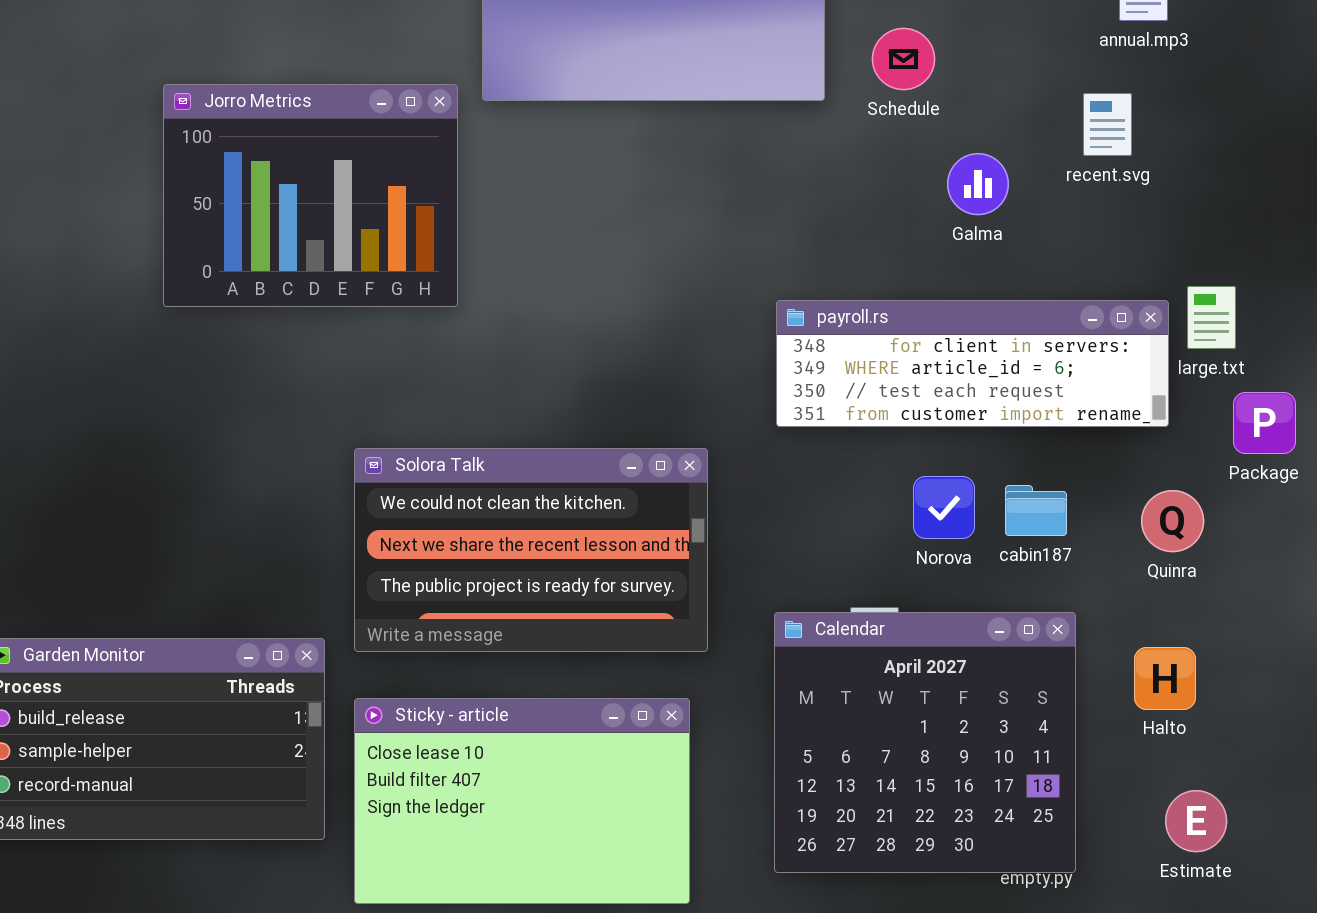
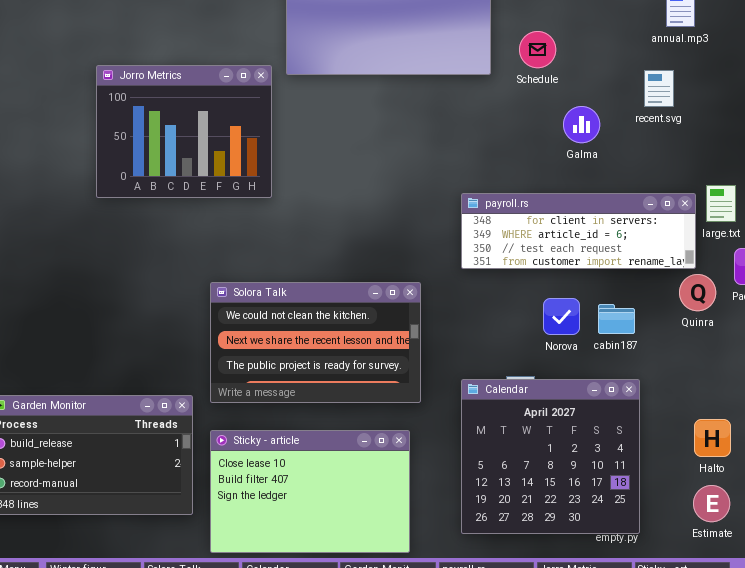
Quinra: [1141,490,1204,552] -> [679,274,716,311], moved
Halto: [1134,647,1196,710] -> [694,419,731,457], moved

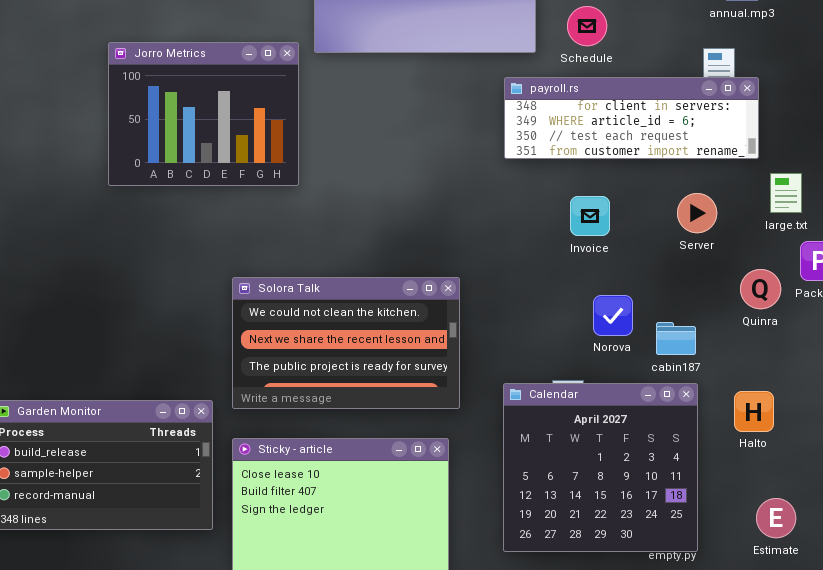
payroll.rs: [461,193,696,269] -> [504,77,759,159], moved
cabin187: [598,304,635,334] -> [656,322,696,355], moved
Halto: [694,419,731,457] -> [734,391,774,432], moved

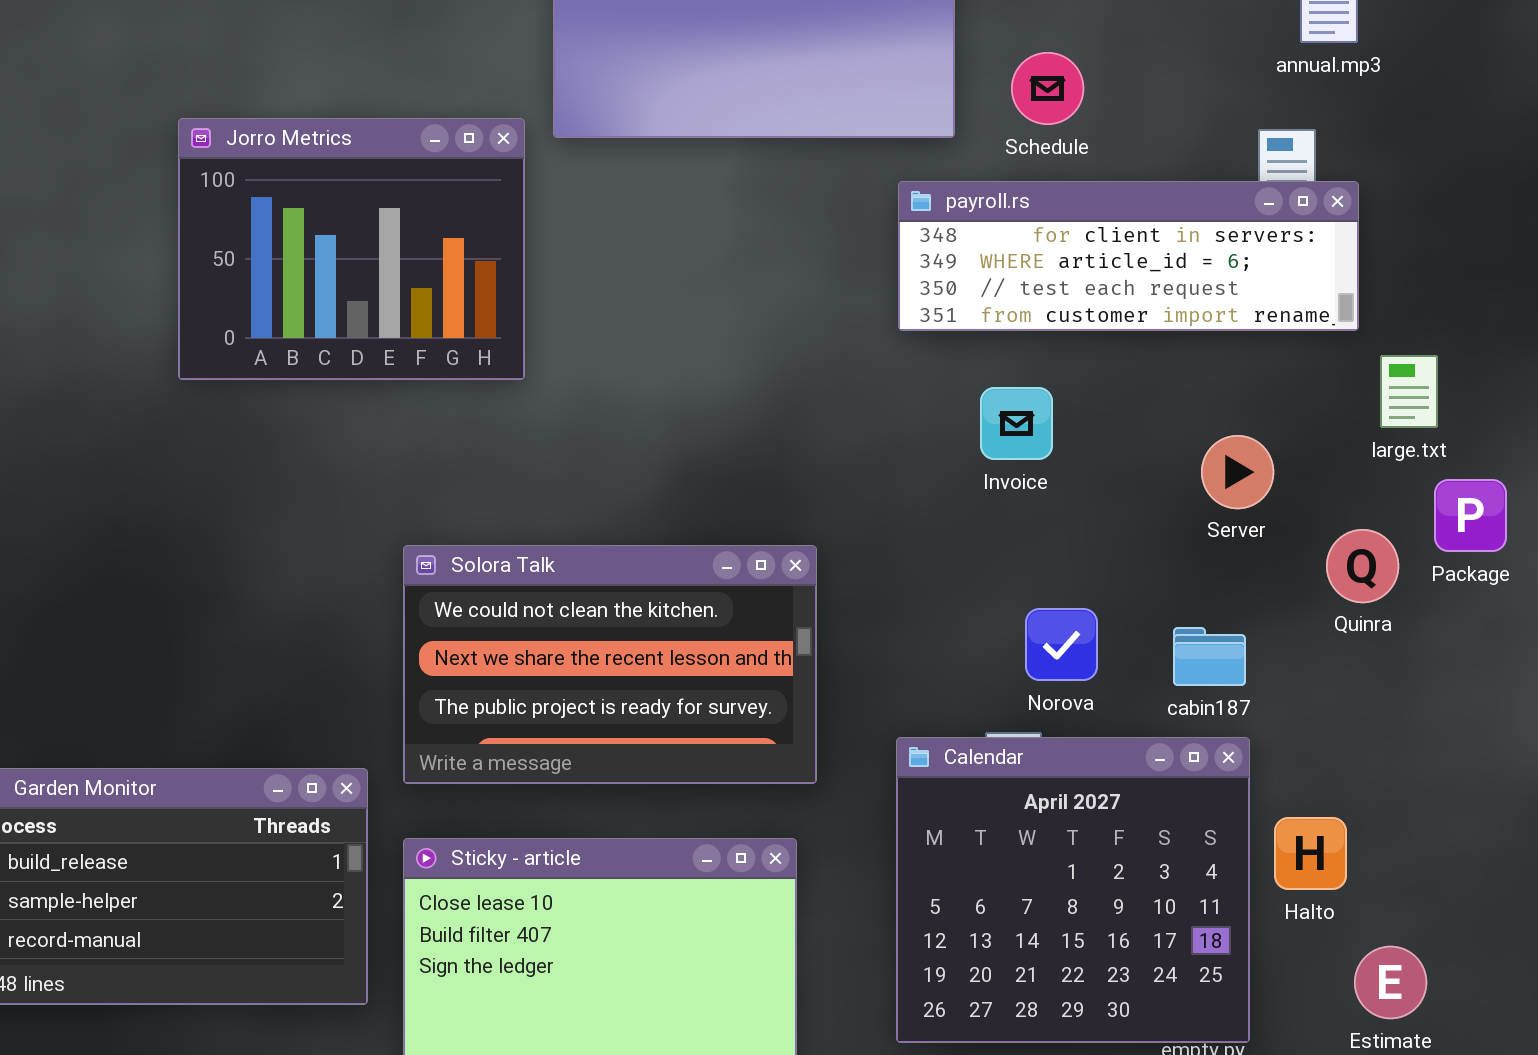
Server: [677,193,717,233] -> [1201,435,1274,509], moved
Invoice: [570,196,610,236] -> [980,387,1053,460], moved
Norova: [593,295,633,336] -> [1025,608,1098,681], moved
Halto: [734,391,774,432] -> [1274,817,1347,890], moved

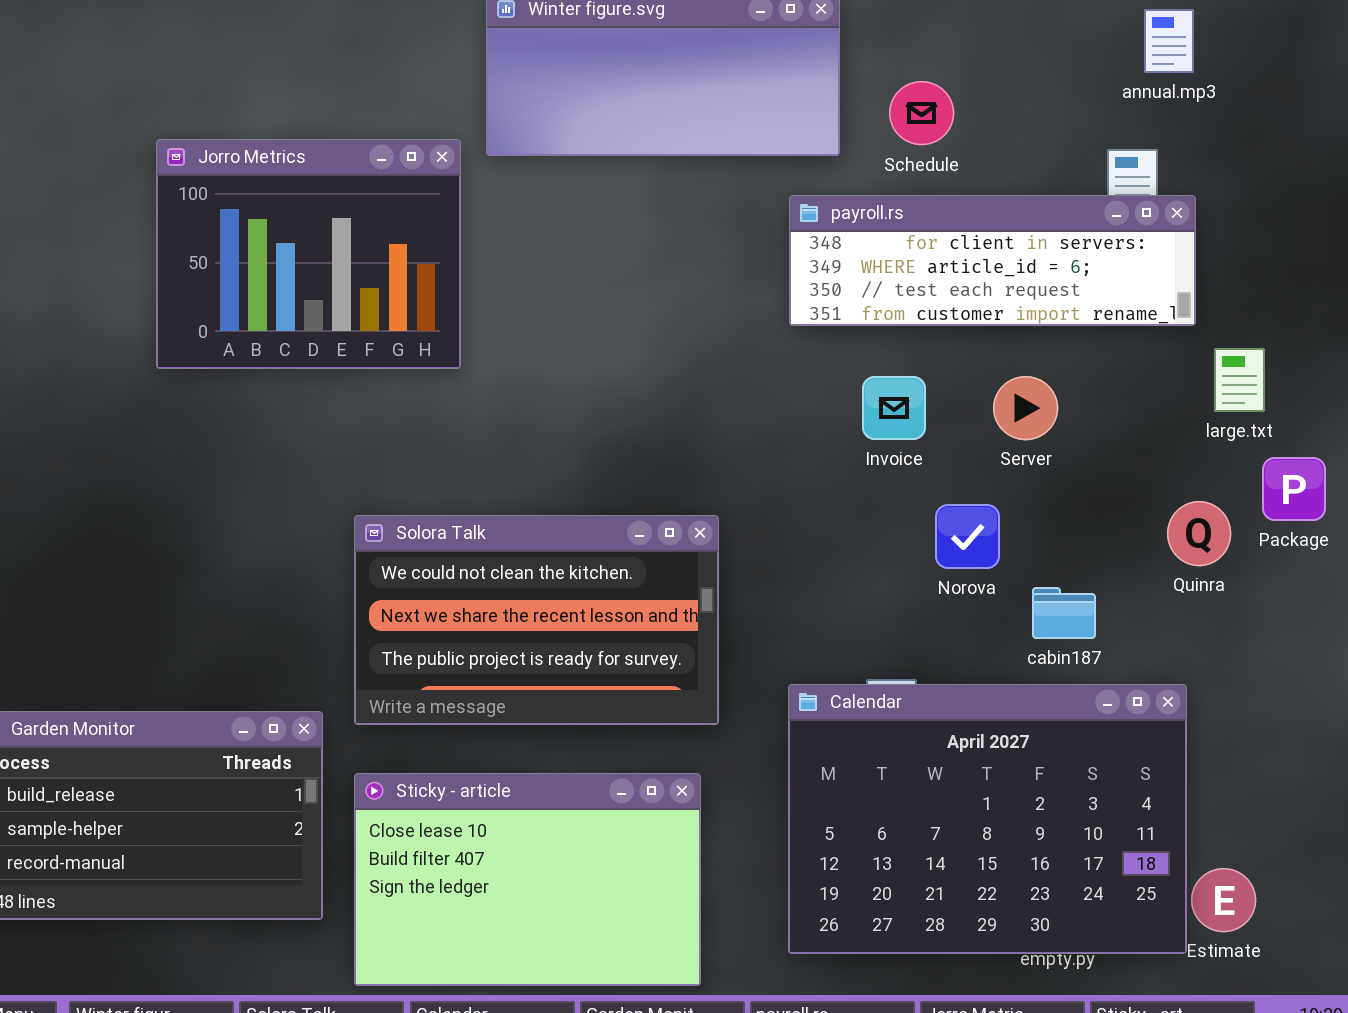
Server: [1201,435,1274,509] -> [993,376,1058,440], moved
Norova: [1025,608,1098,681] -> [935,504,1000,569], moved
Calendar: [896,737,1250,1043] -> [788,684,1187,954], resized

